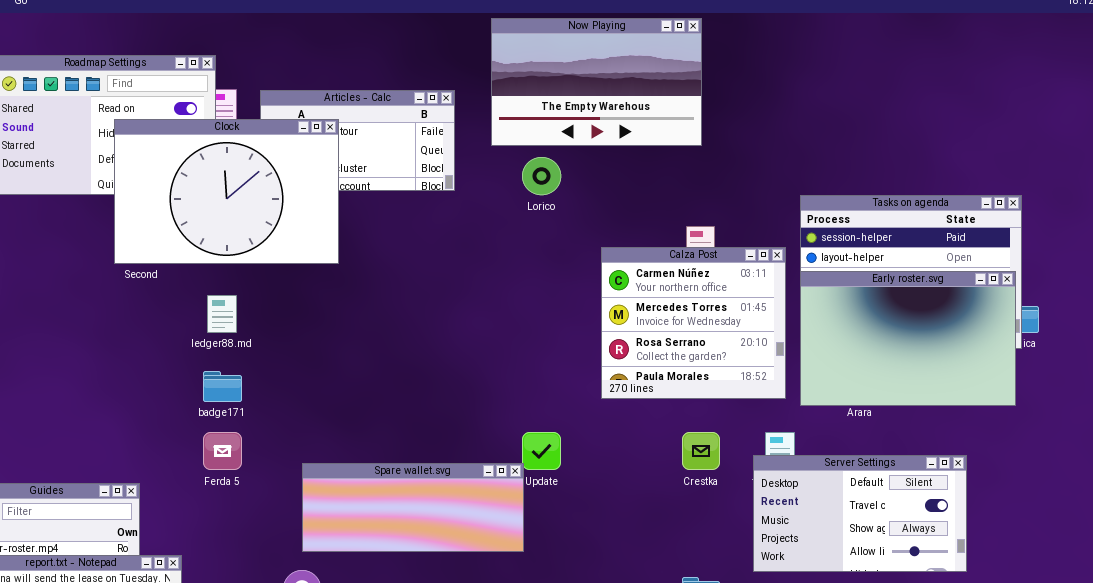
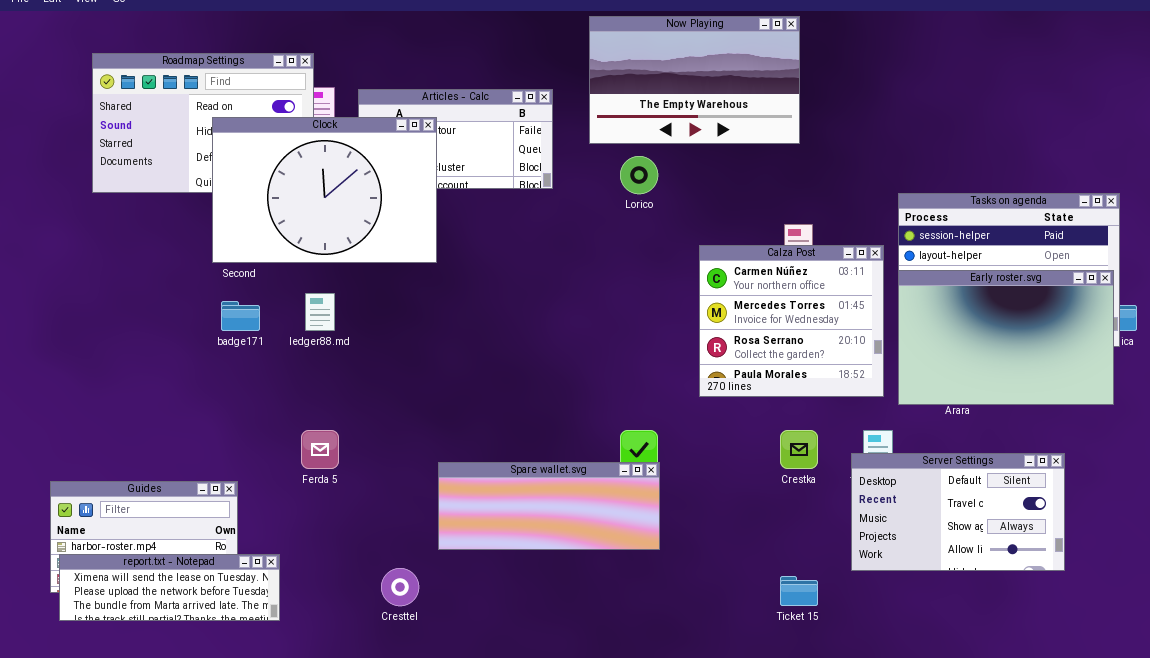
badge171: [203,371,242,402] -> [221,301,260,331], moved
Spare wallet.svg: [302,463,524,552] -> [438,462,660,550], moved

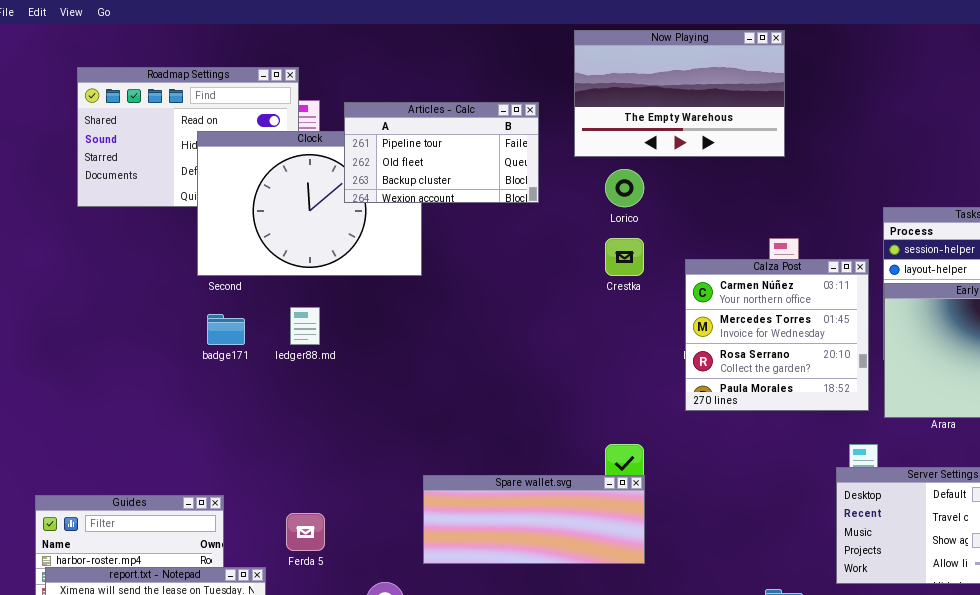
Articles - Calc: [358,89,553,189] -> [344,102,539,203], raised
Ferda 5: [301,430,339,469] -> [286,513,325,551], moved
Crestka: [780,430,818,469] -> [605,238,644,276], moved

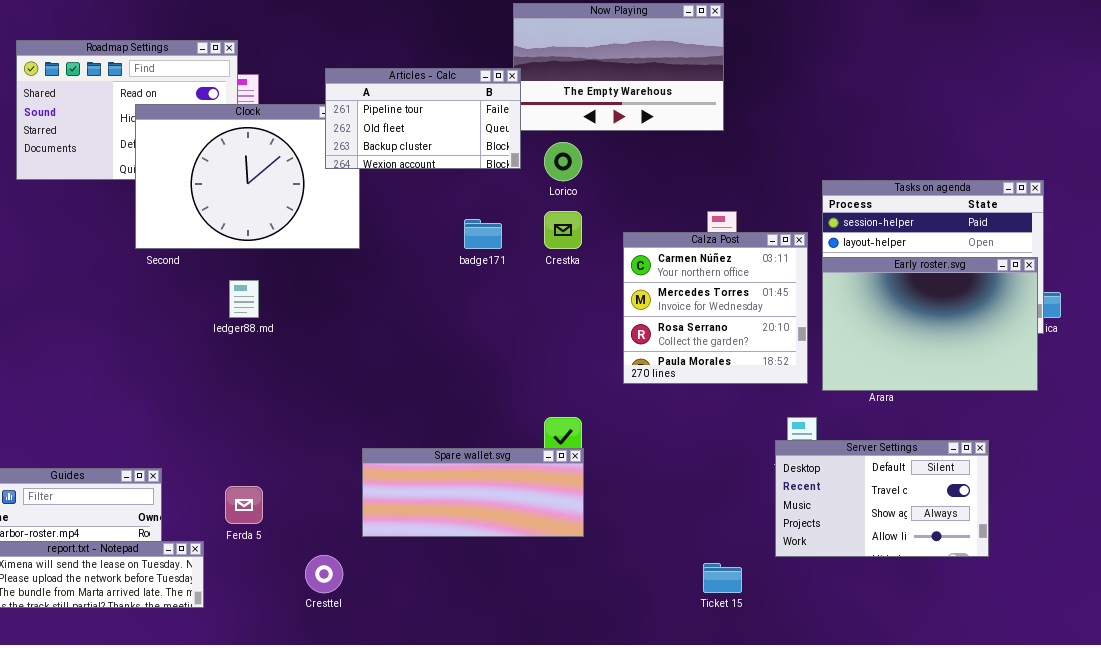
Articles - Calc: [344,102,539,203] -> [325,68,521,169], moved
badge171: [207,314,245,345] -> [464,219,502,249], moved

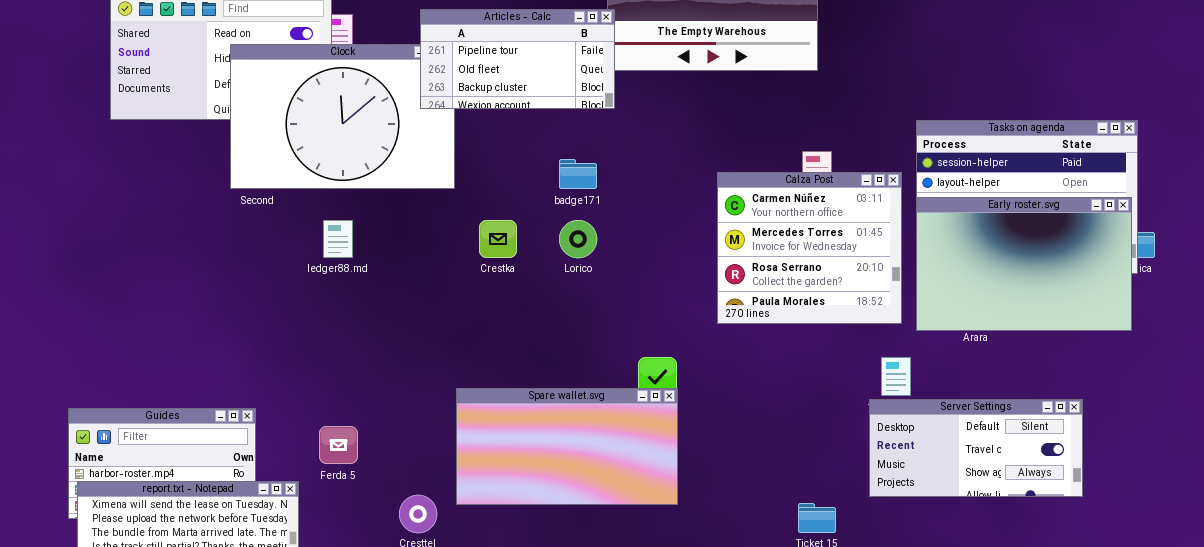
Lorico: [544,142,582,181] -> [559,220,597,258], moved
Crestka: [544,211,582,249] -> [479,220,517,258], moved
Server Settings: [775,440,989,557] -> [869,399,1083,497], resized
Spare wallet.svg: [362,448,584,537] -> [456,388,678,505], resized

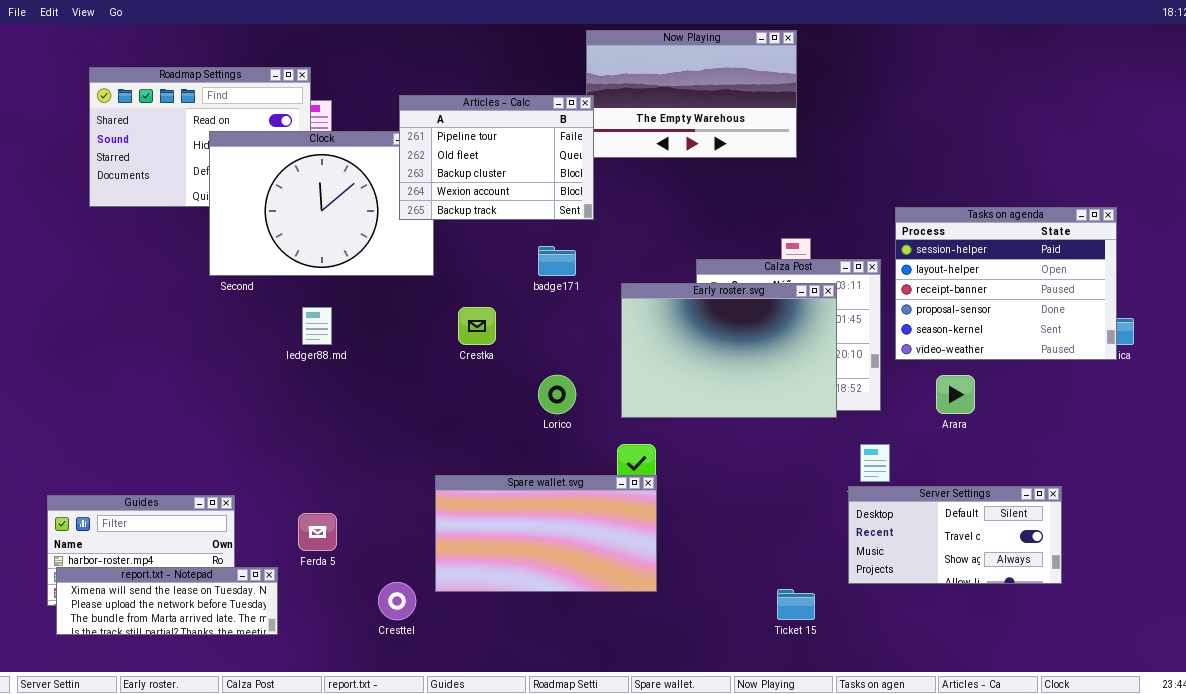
Articles - Calc: [420,9,615,109] -> [399,95,594,220], resized
Early roster.svg: [916,197,1132,331] -> [621,283,837,418], moved
Lorico: [559,220,597,258] -> [538,375,576,414], moved

